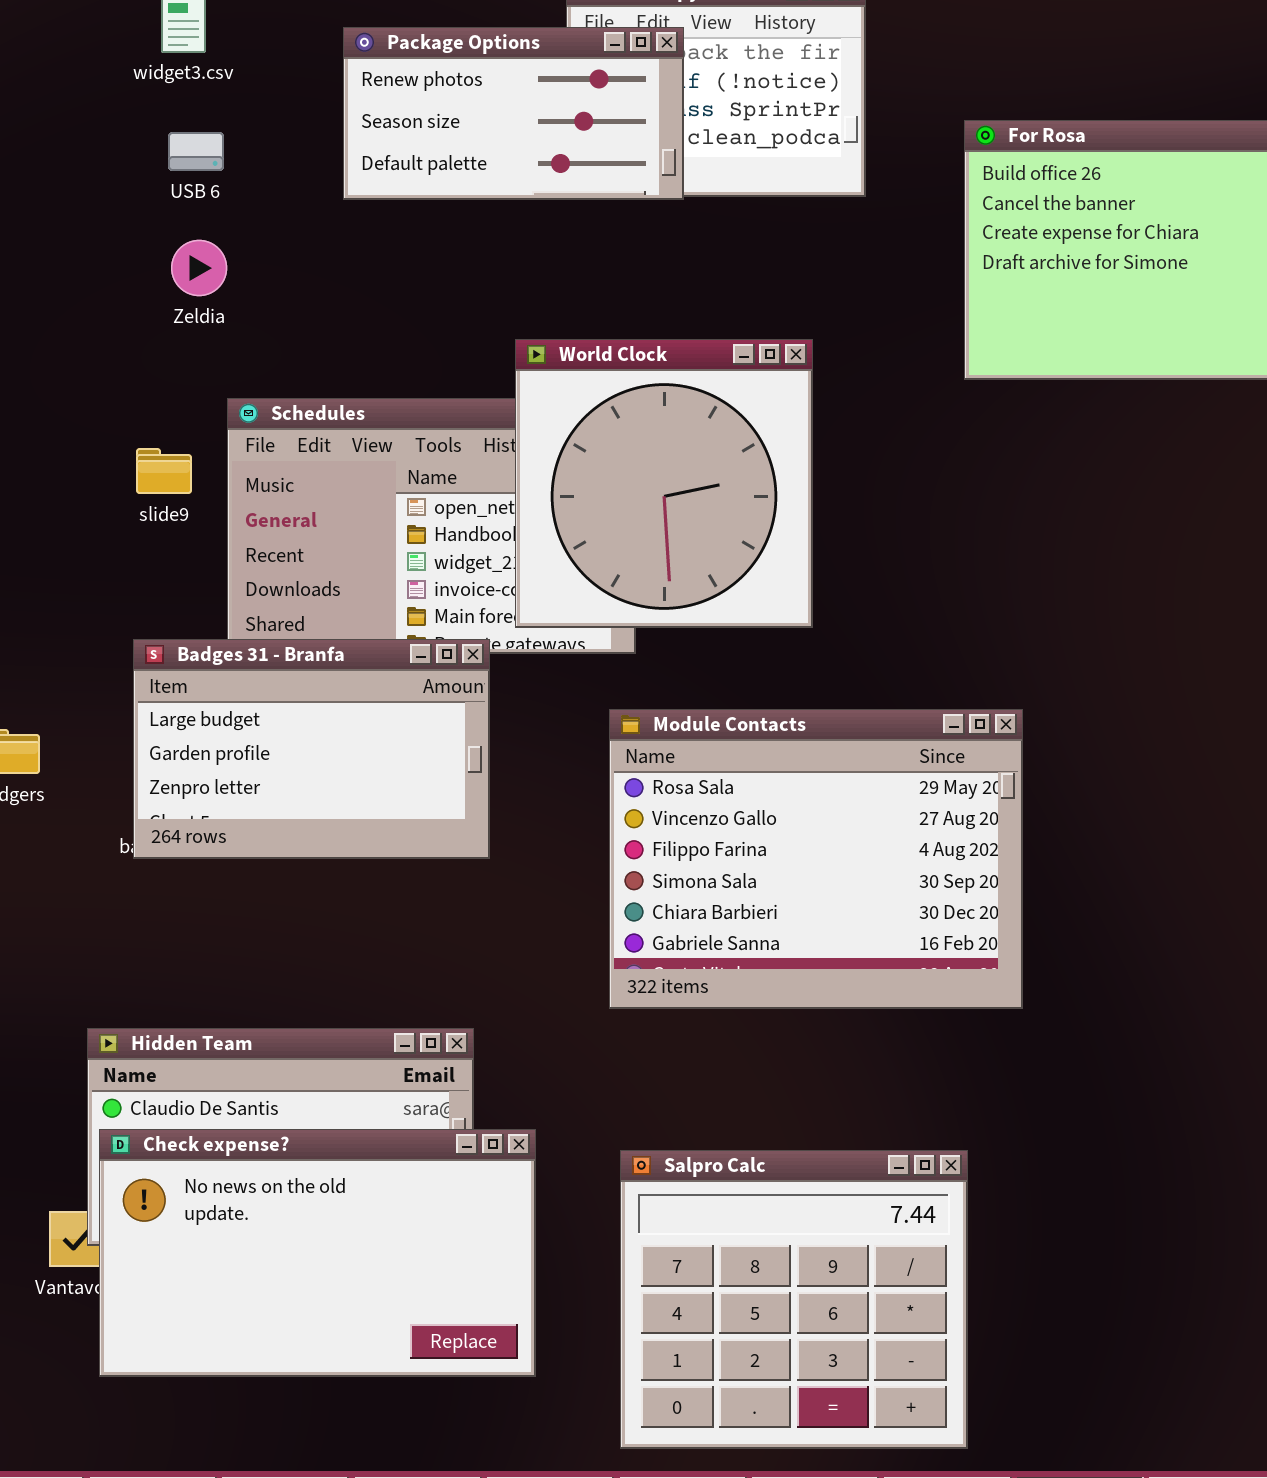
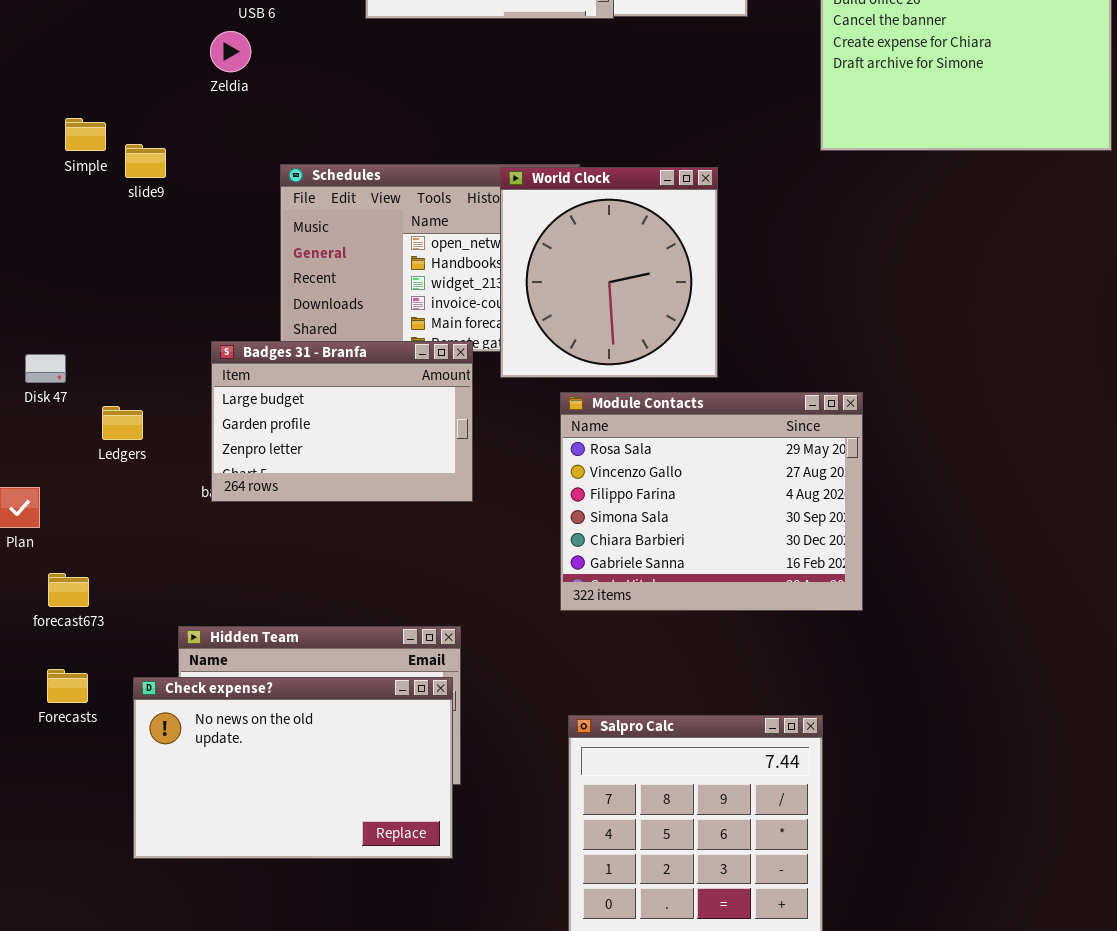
Zeldia: [171,240,227,296] -> [210,31,251,72], moved
World Clock: [515,339,813,628] -> [500,167,718,378], moved
slide9: [136,448,192,494] -> [125,144,166,178], moved
Check expense?: [99,1129,536,1377] -> [133,677,453,859], moved

